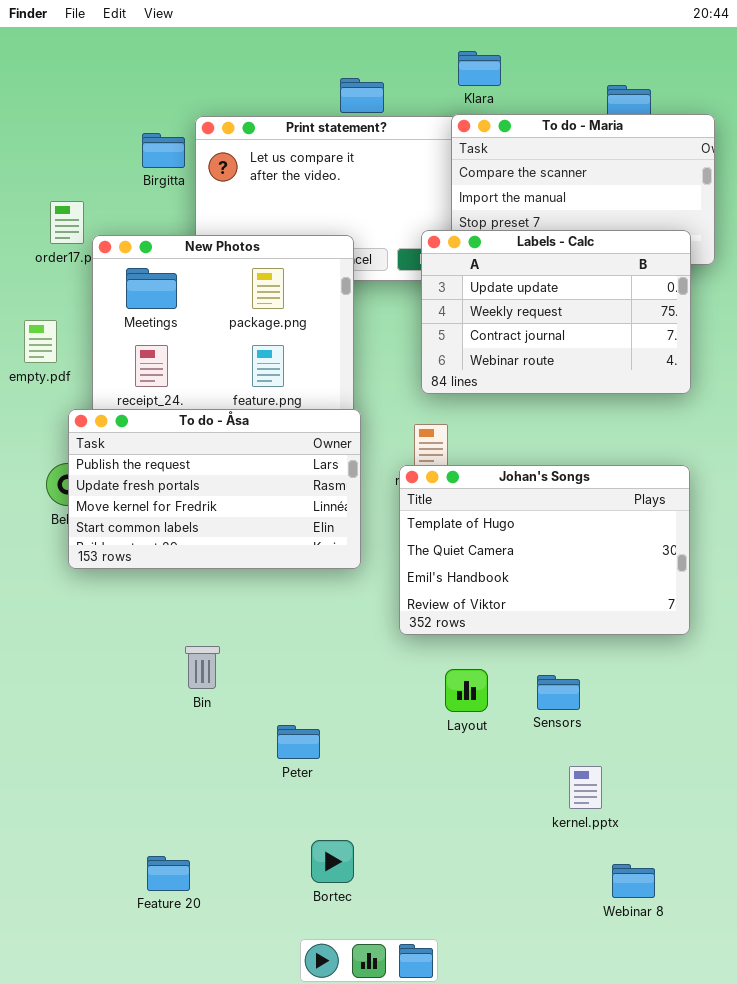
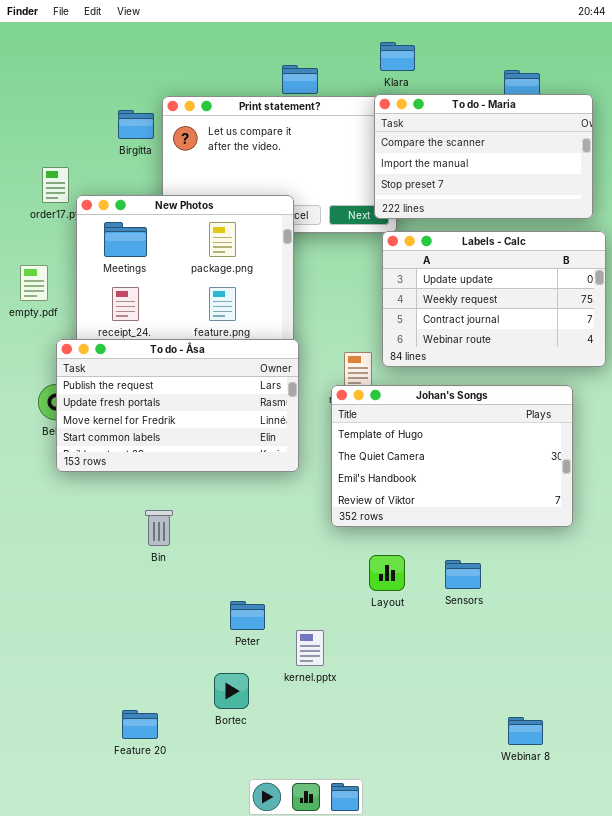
Labels - Calc: [421,230,691,394] -> [382,231,606,367], moved
Bin: [185,646,220,689] -> [145,510,173,546], moved
kernel.pptx: [569,766,602,809] -> [296,630,324,666], moved
Bortec: [311,840,354,883] -> [214,673,249,709], moved

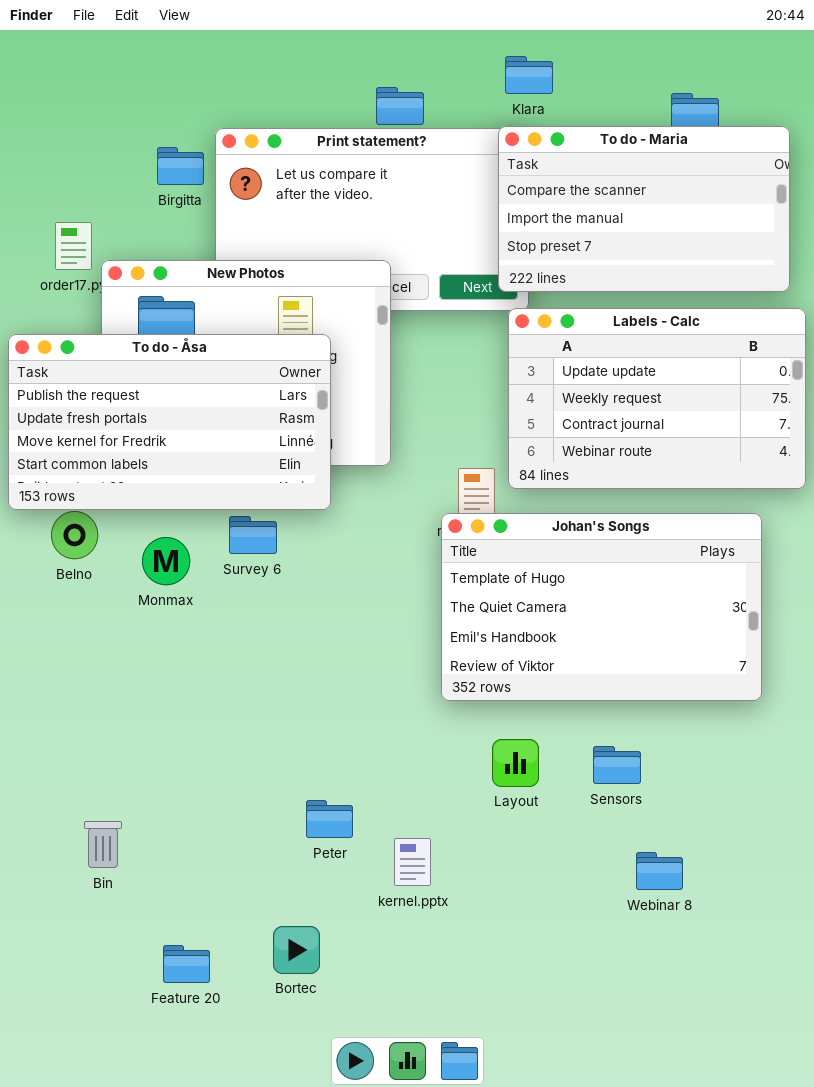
To do - Åsa: [56,339,299,472] -> [8,334,331,510], moved
Bin: [145,510,173,546] -> [84,821,122,868], moved
Bortec: [214,673,249,709] -> [273,926,320,974], moved
Webinar 8: [508,717,543,745] -> [636,852,683,890], moved

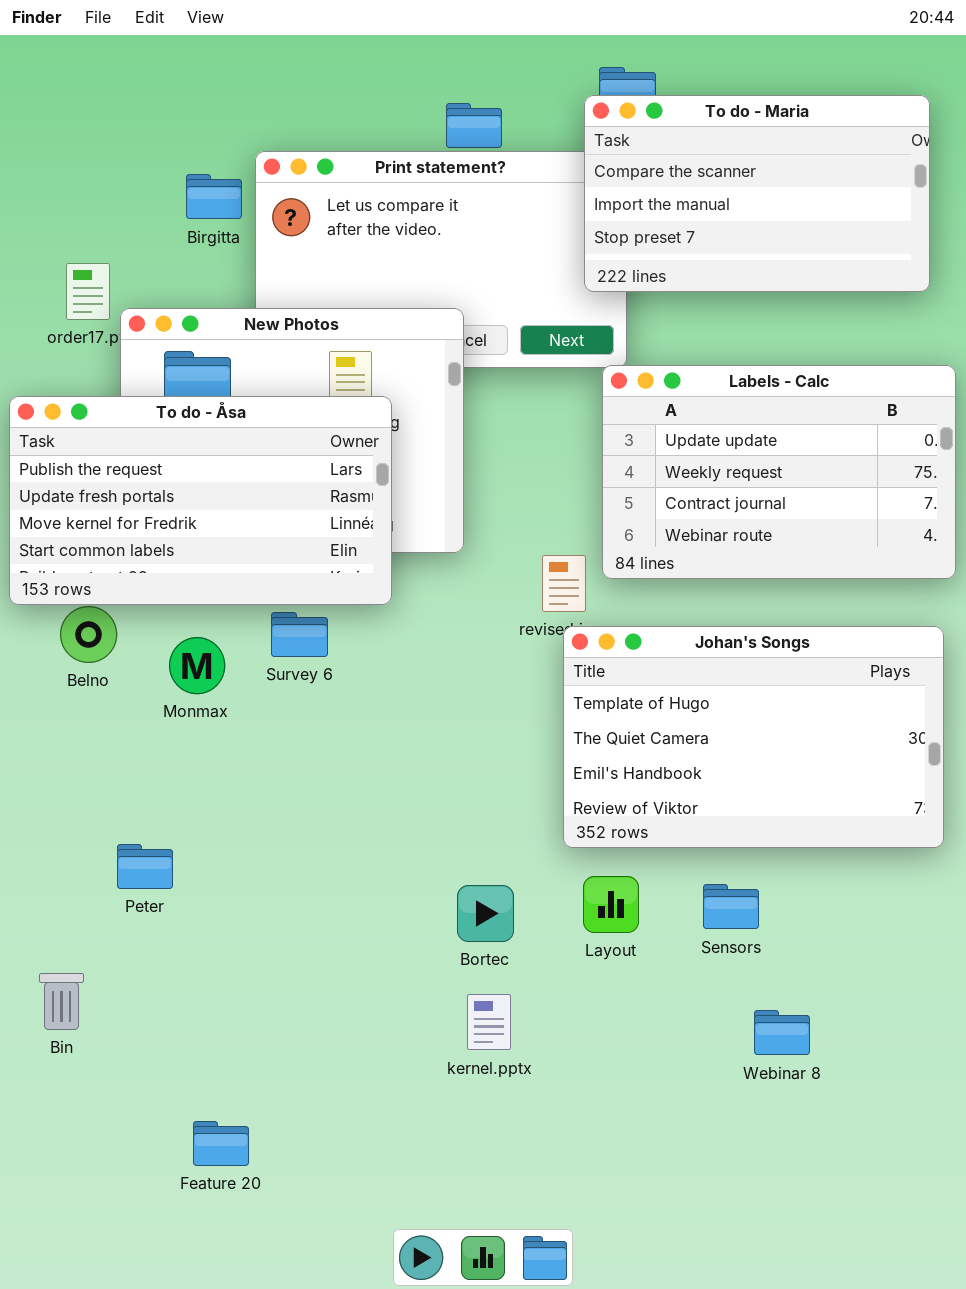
To do - Maria: [498,126,790,292] -> [584,95,930,292], moved
Johan's Songs: [441,513,762,701] -> [563,626,944,848], moved
Peter: [306,800,353,838] -> [117,844,173,889], moved
Bin: [84,821,122,868] -> [39,973,84,1030], moved
Bortec: [273,926,320,974] -> [457,885,514,942], moved

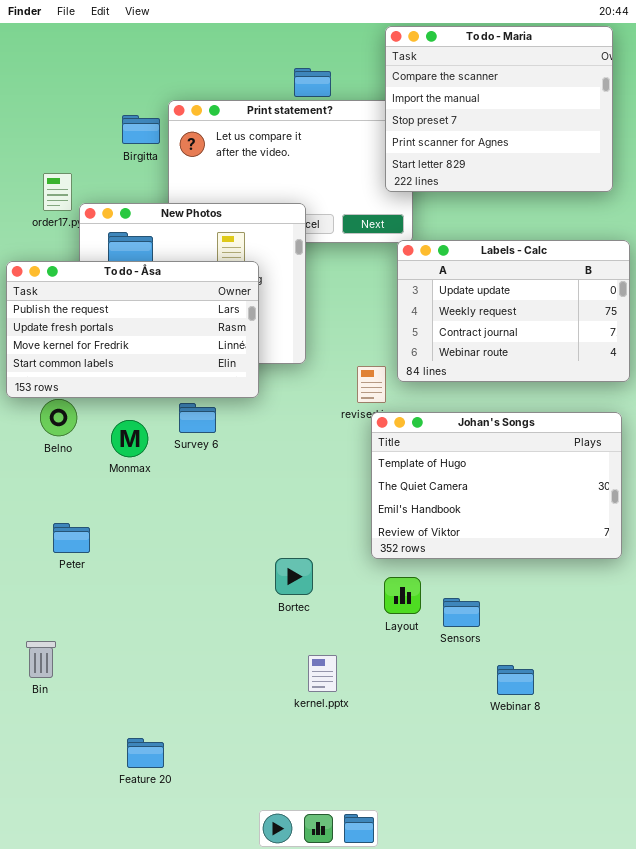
To do - Maria: [584,95,930,292] -> [385,26,613,192], resized
Peter: [117,844,173,889] -> [53,523,90,553], moved
Sensors: [703,884,759,929] -> [443,598,480,627], moved
Bortec: [457,885,514,942] -> [275,558,313,595], moved

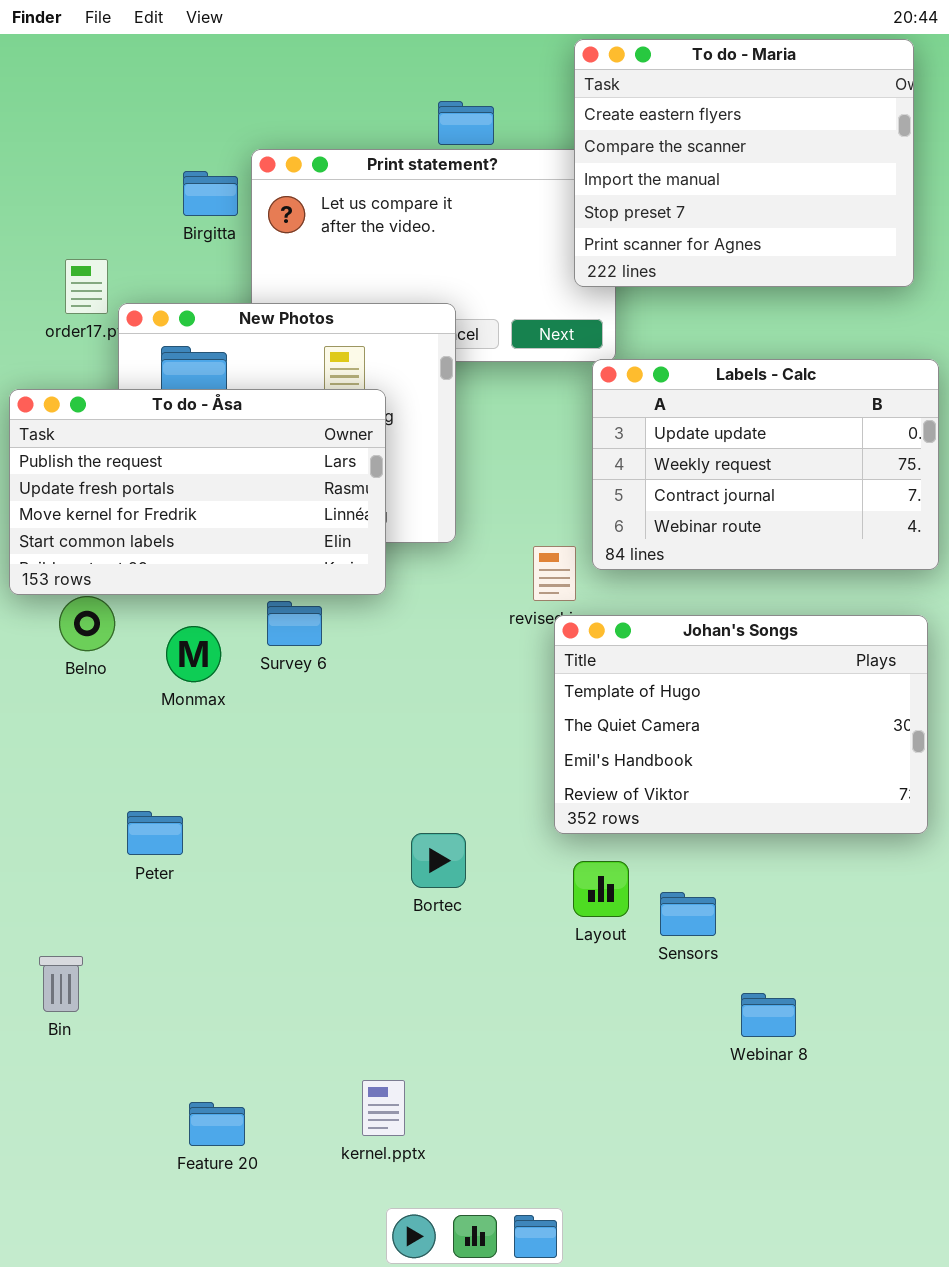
To do - Maria: [385,26,613,192] -> [574,39,914,287], scrolled up 1 row
Peter: [53,523,90,553] -> [127,811,183,855], moved
kernel.pptx: [308,655,337,692] -> [362,1080,405,1136], moved

